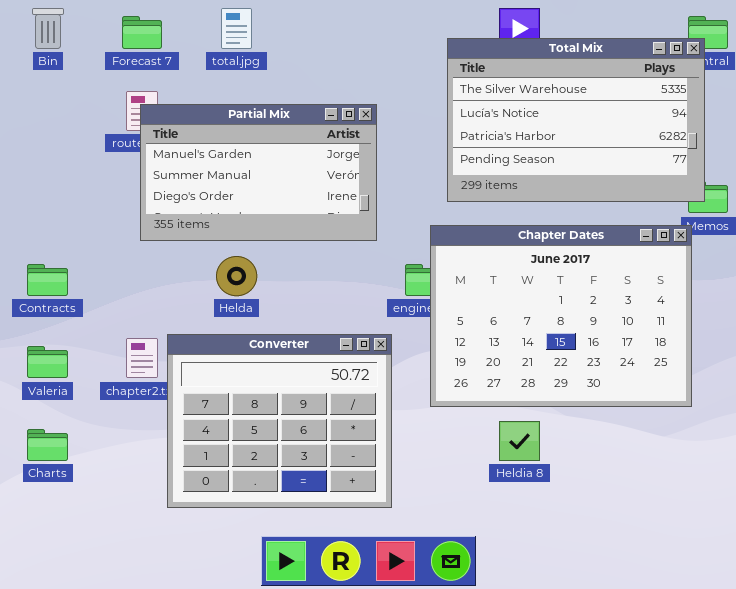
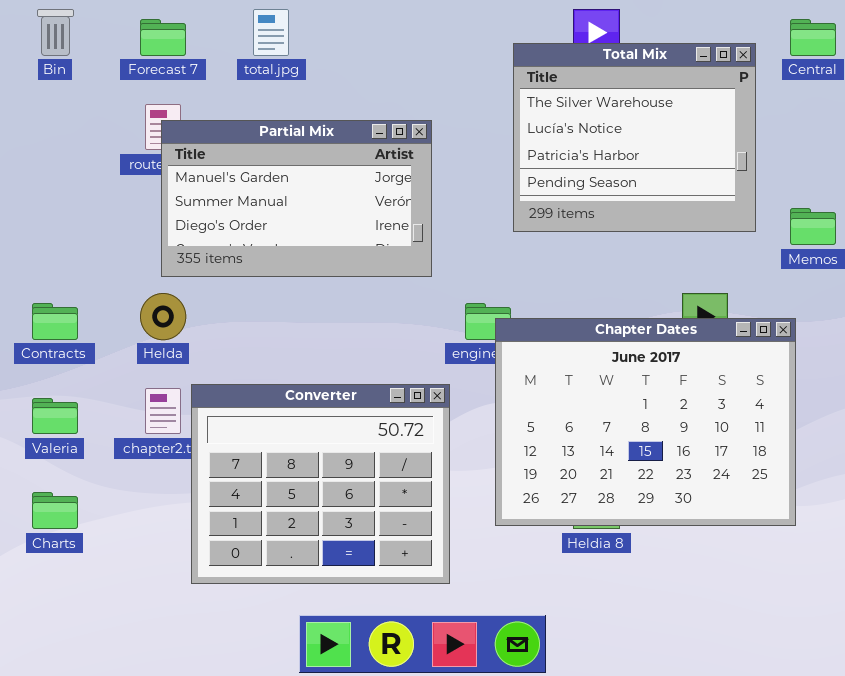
Total Mix: [447,38,705,202] -> [513,43,756,232], resized
Chapter Dates: [430,225,692,407] -> [495,318,796,526], moved
Helda: [216,256,257,296] -> [140,293,186,340], moved

